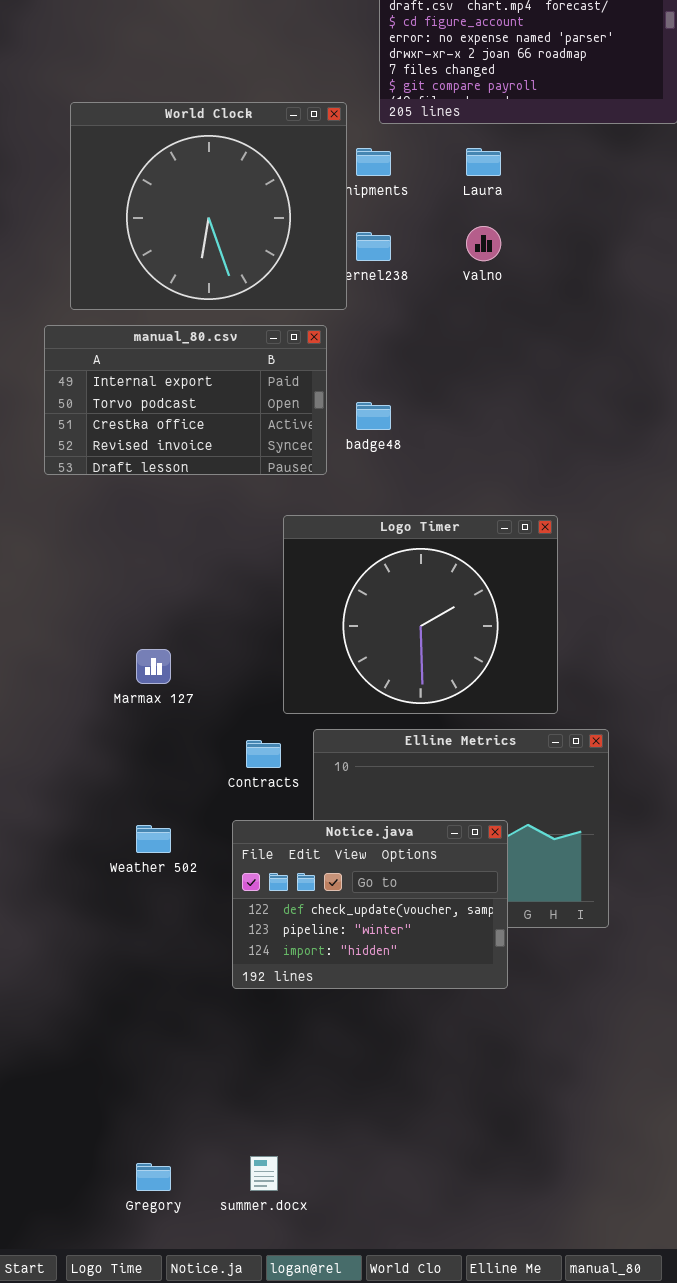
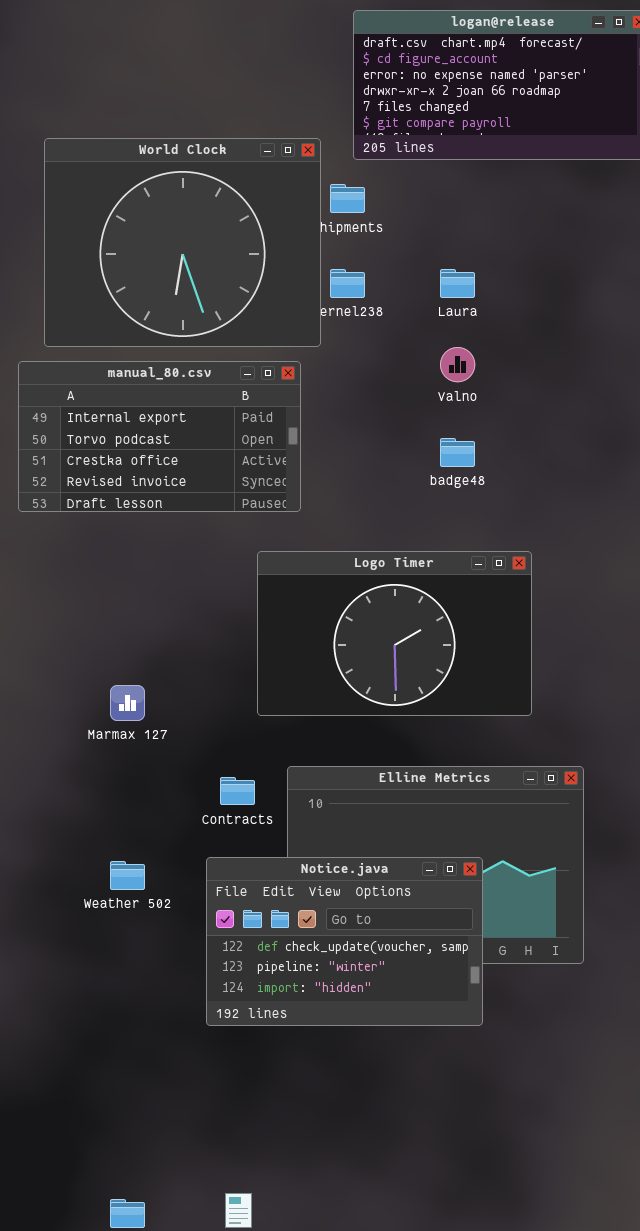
Laura: [466,148,501,176] -> [440,269,475,298], moved
Valno: [466,226,501,261] -> [440,347,475,382], moved
badge48: [356,402,391,430] -> [440,438,475,467], moved
Logo Timer: [283,515,558,714] -> [257,551,532,716], resized

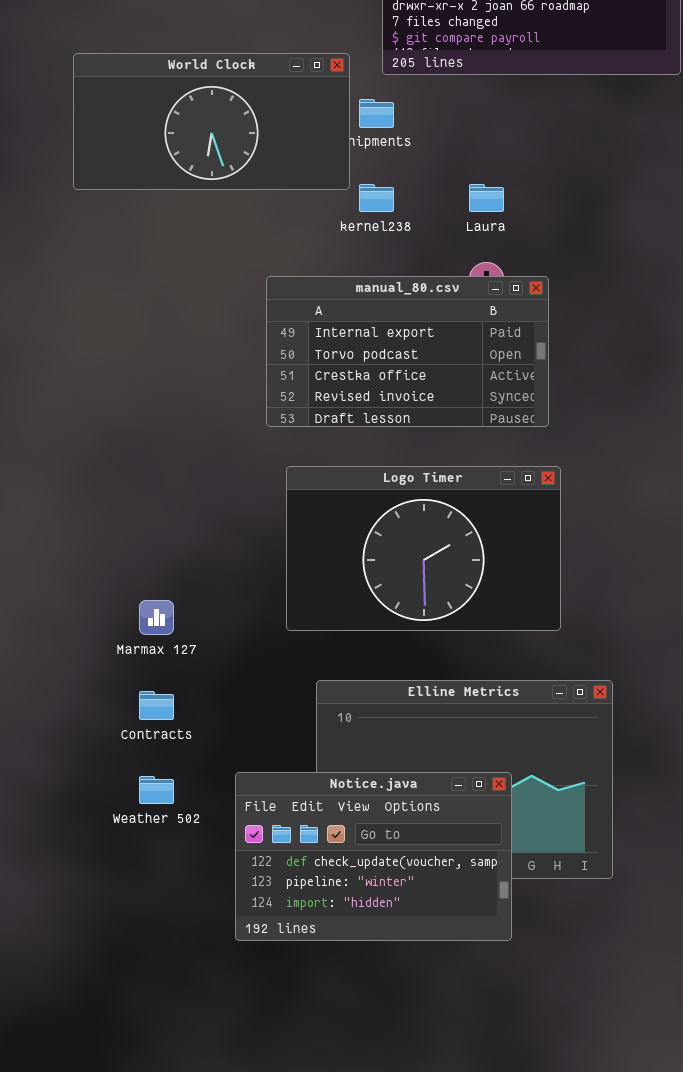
World Clock: [44,138,321,347] -> [73,53,350,190], resized
manual_80.csv: [18,361,301,512] -> [266,276,549,427], moved
Contracts: [220,777,255,805] -> [139,691,174,720], moved

